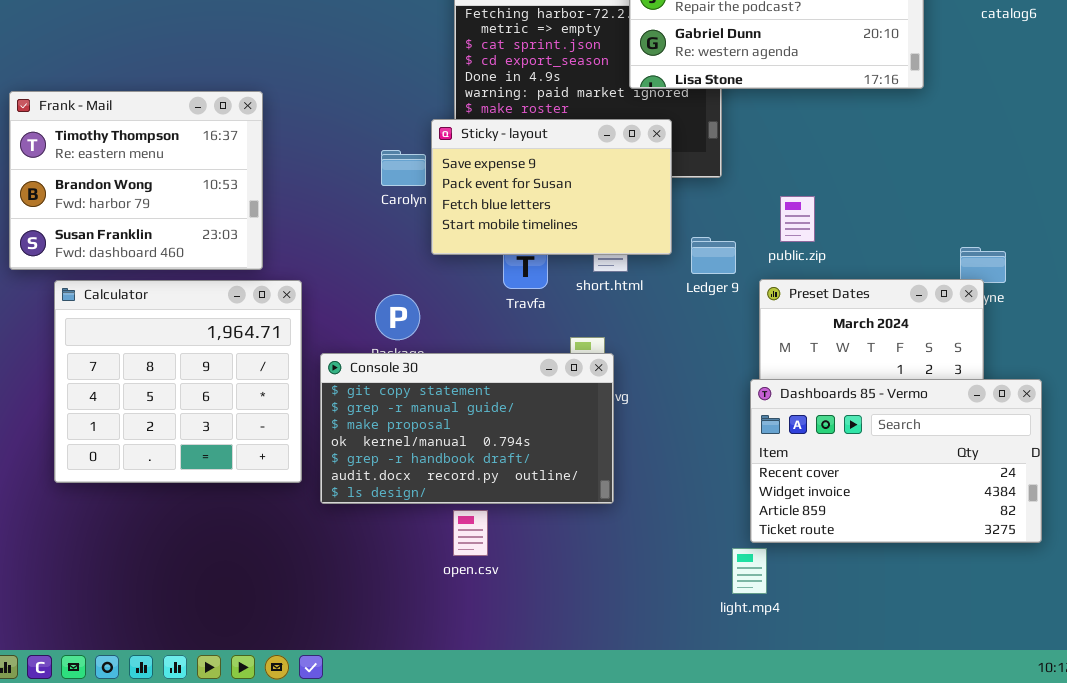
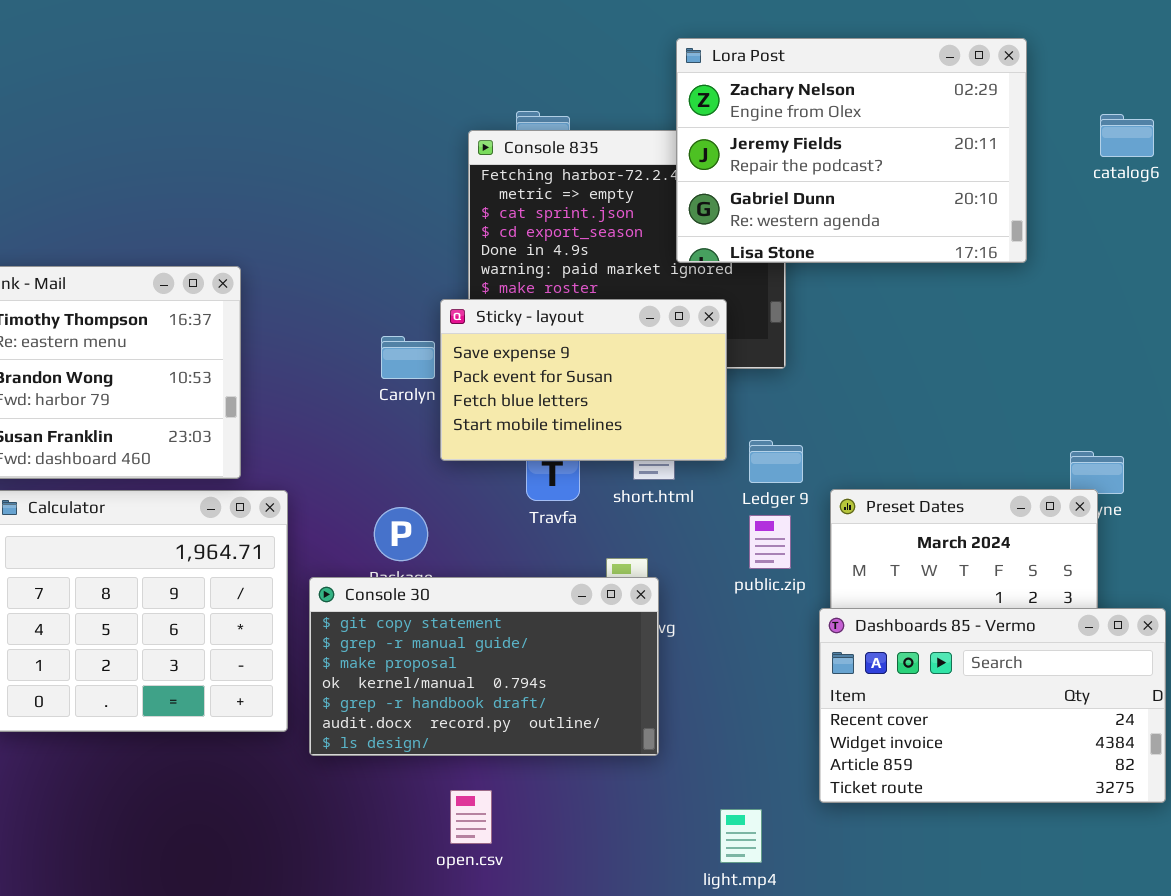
public.zip: [780,196,815,242] -> [749,515,791,569], moved
open.csv: [453,510,488,556] -> [450,790,492,844], moved
light.mp4: [732,548,767,594] -> [720,809,762,863], moved

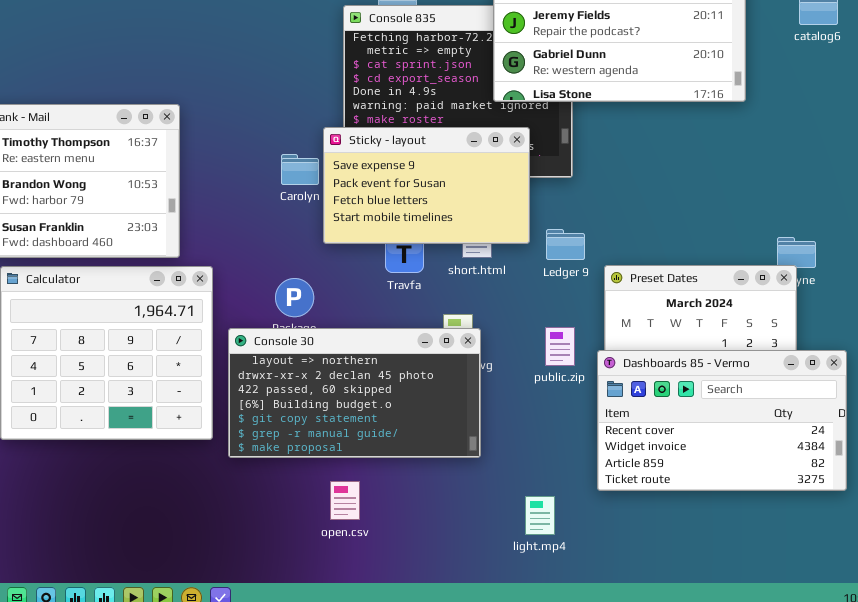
public.zip: [749,515,791,569] -> [545,327,575,366], moved
Console 30: [309,577,659,756] -> [228,328,481,458], scrolled up 4 rows

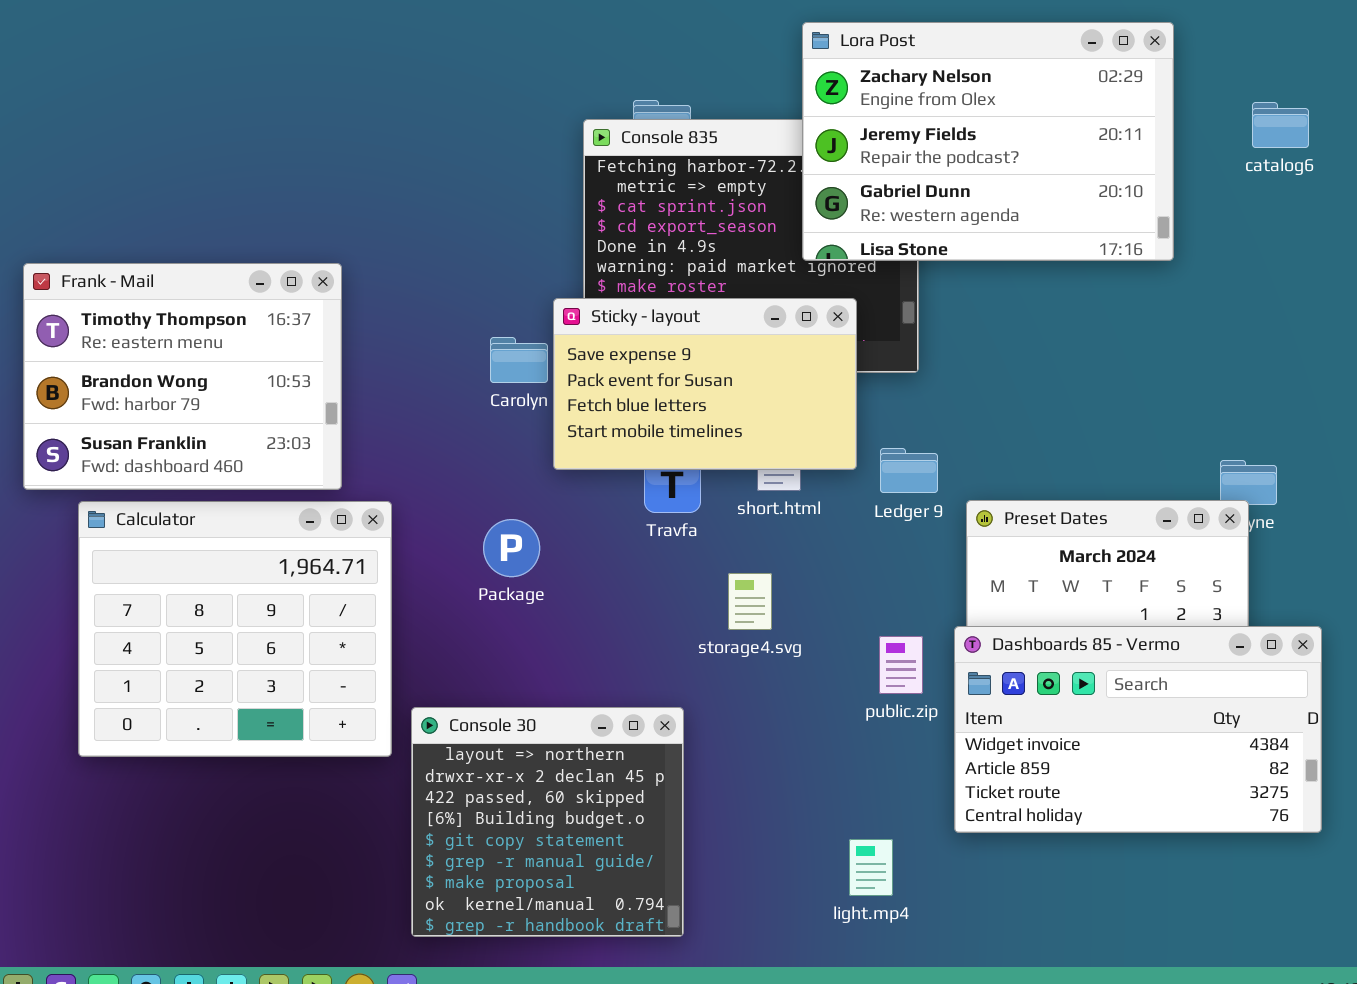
public.zip: [545,327,575,366] -> [879,636,923,694], moved
Console 30: [228,328,481,458] -> [411,707,684,937], moved, resized
Dashboards 85 - Vermo: [597,350,847,491] -> [954,626,1322,833], scrolled down 1 row

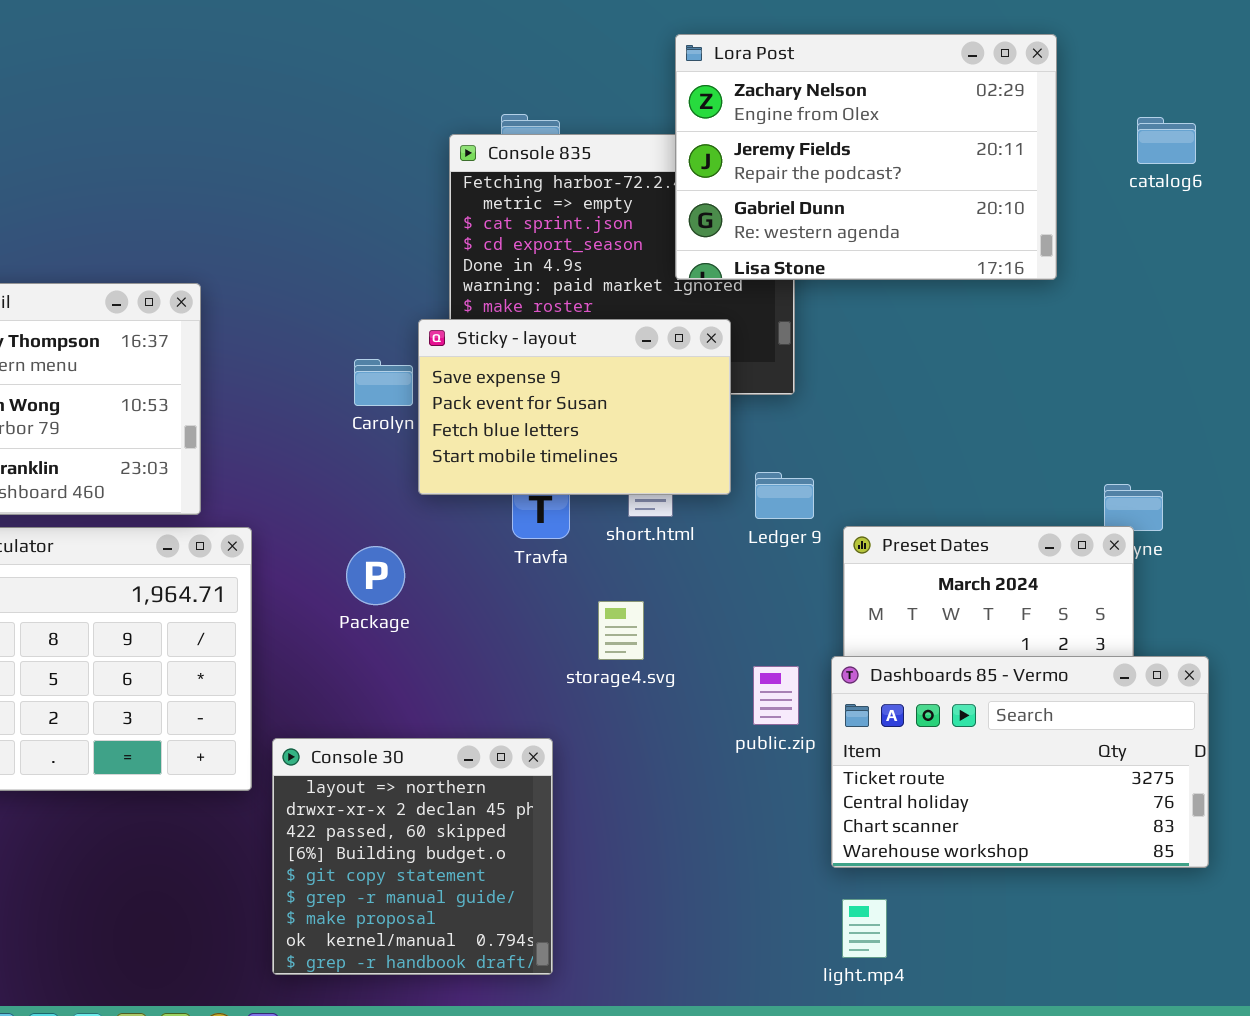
Dashboards 85 - Vermo: [954,626,1322,833] -> [831,656,1209,868], scrolled down 2 rows
light.mp4: [849,839,893,896] -> [842,899,887,958], moved

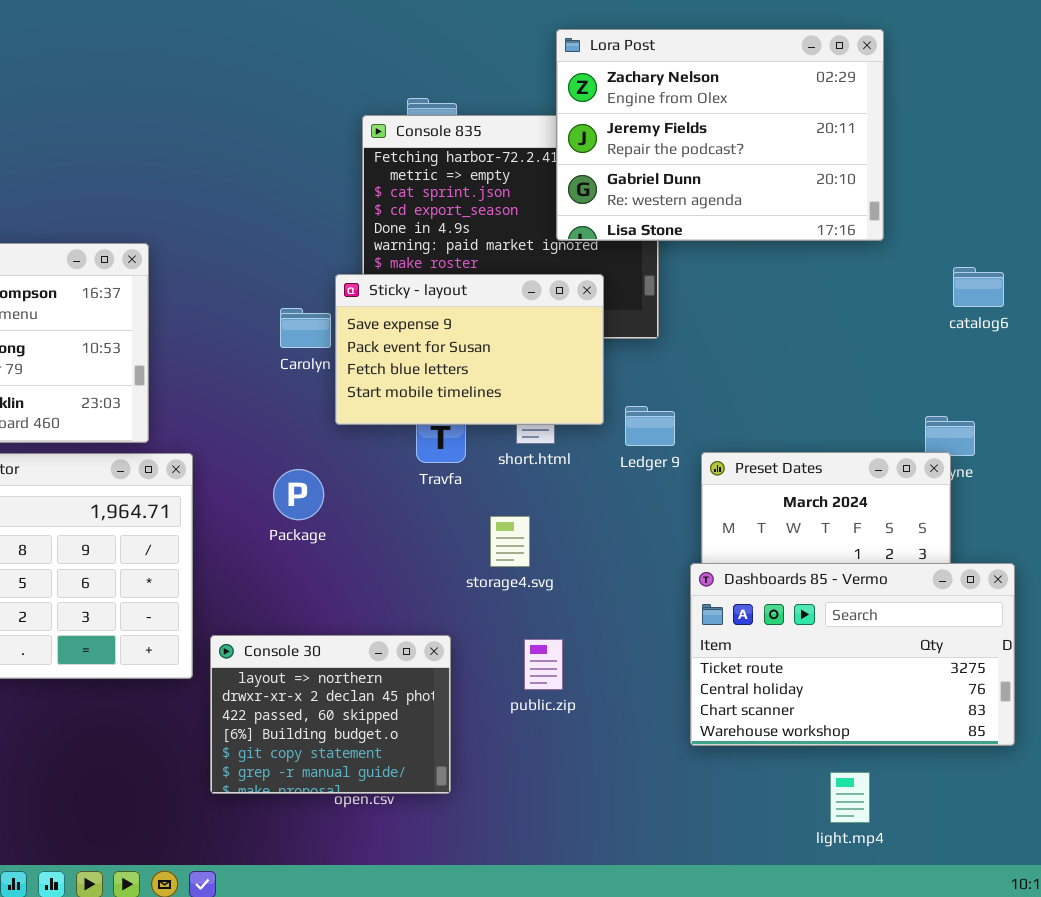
catalog6: [1137,117,1196,164] -> [953,267,1004,307], moved
public.zip: [753,666,799,725] -> [524,639,563,690], moved
Console 30: [272,738,553,975] -> [210,635,451,794], resized
light.mp4: [842,899,887,958] -> [830,772,870,823], moved

